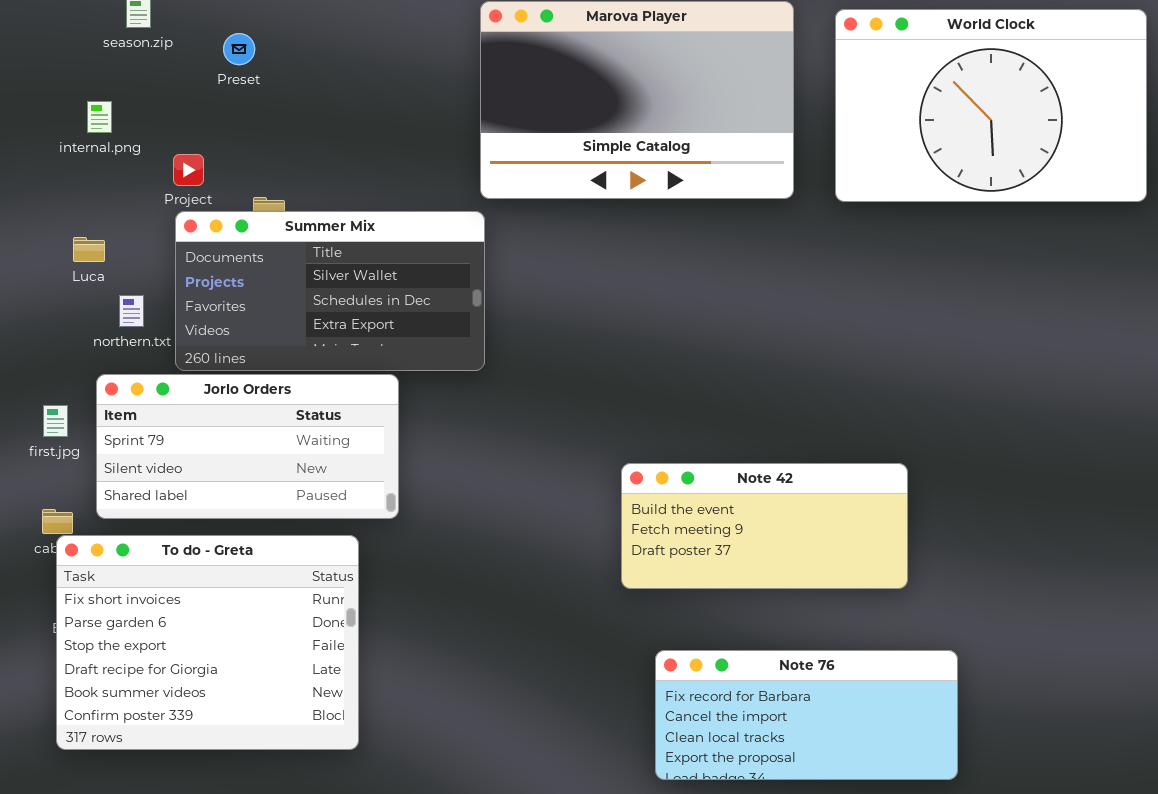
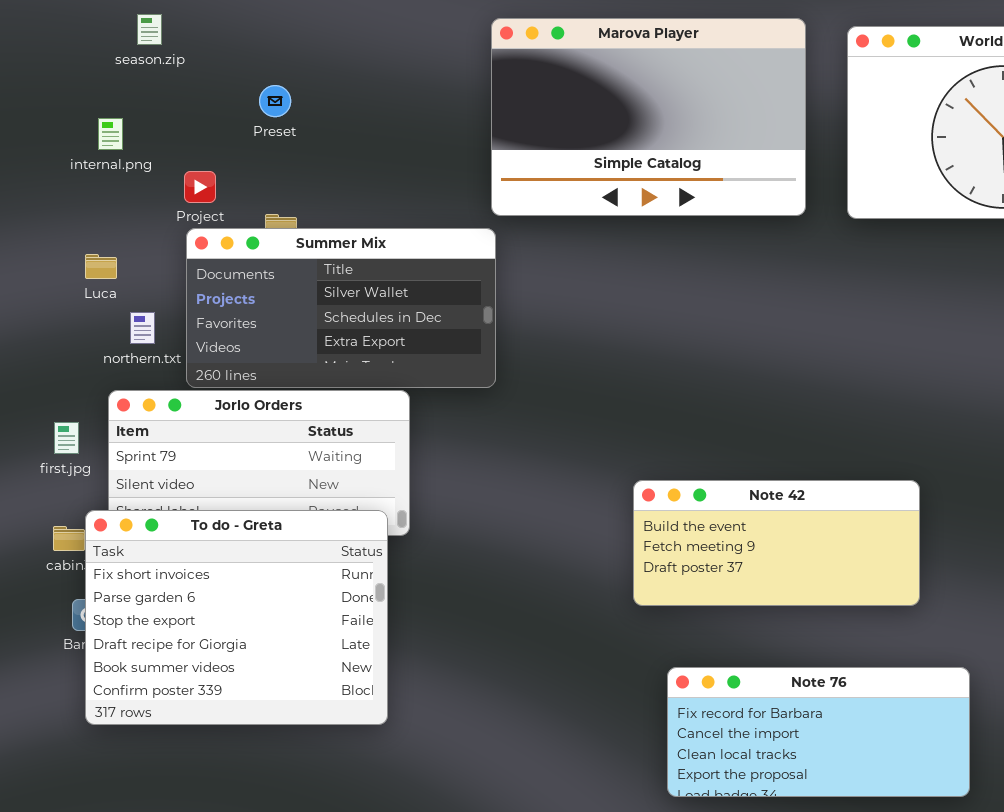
Preset: [223,33,255,65] -> [259,85,291,117], moved
To do - Greta: [56,535,359,750] -> [85,510,388,725], moved

